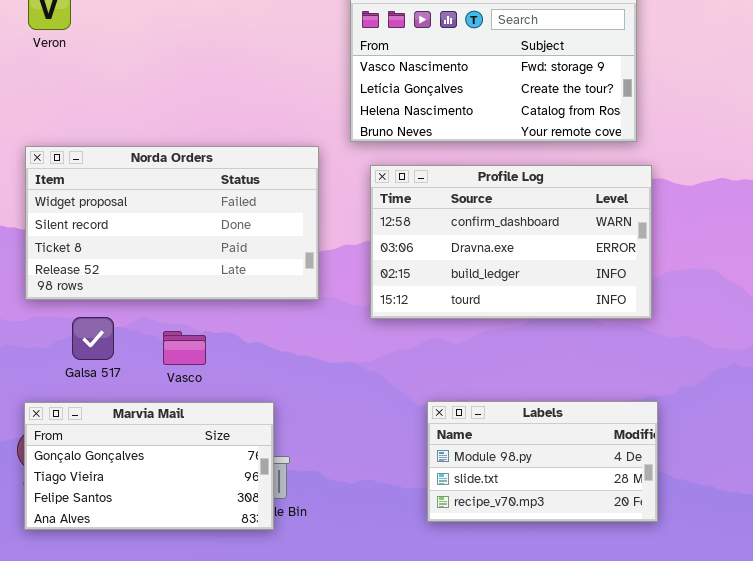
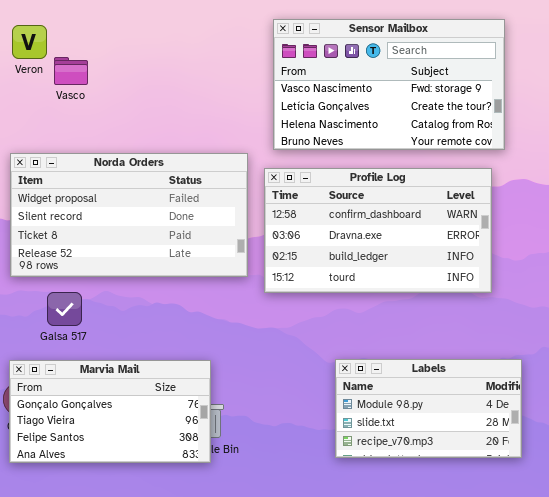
Profile Log: [370,165,652,319] -> [264,168,492,293], moved
Vasco: [163,331,206,365] -> [54,57,88,85], moved

